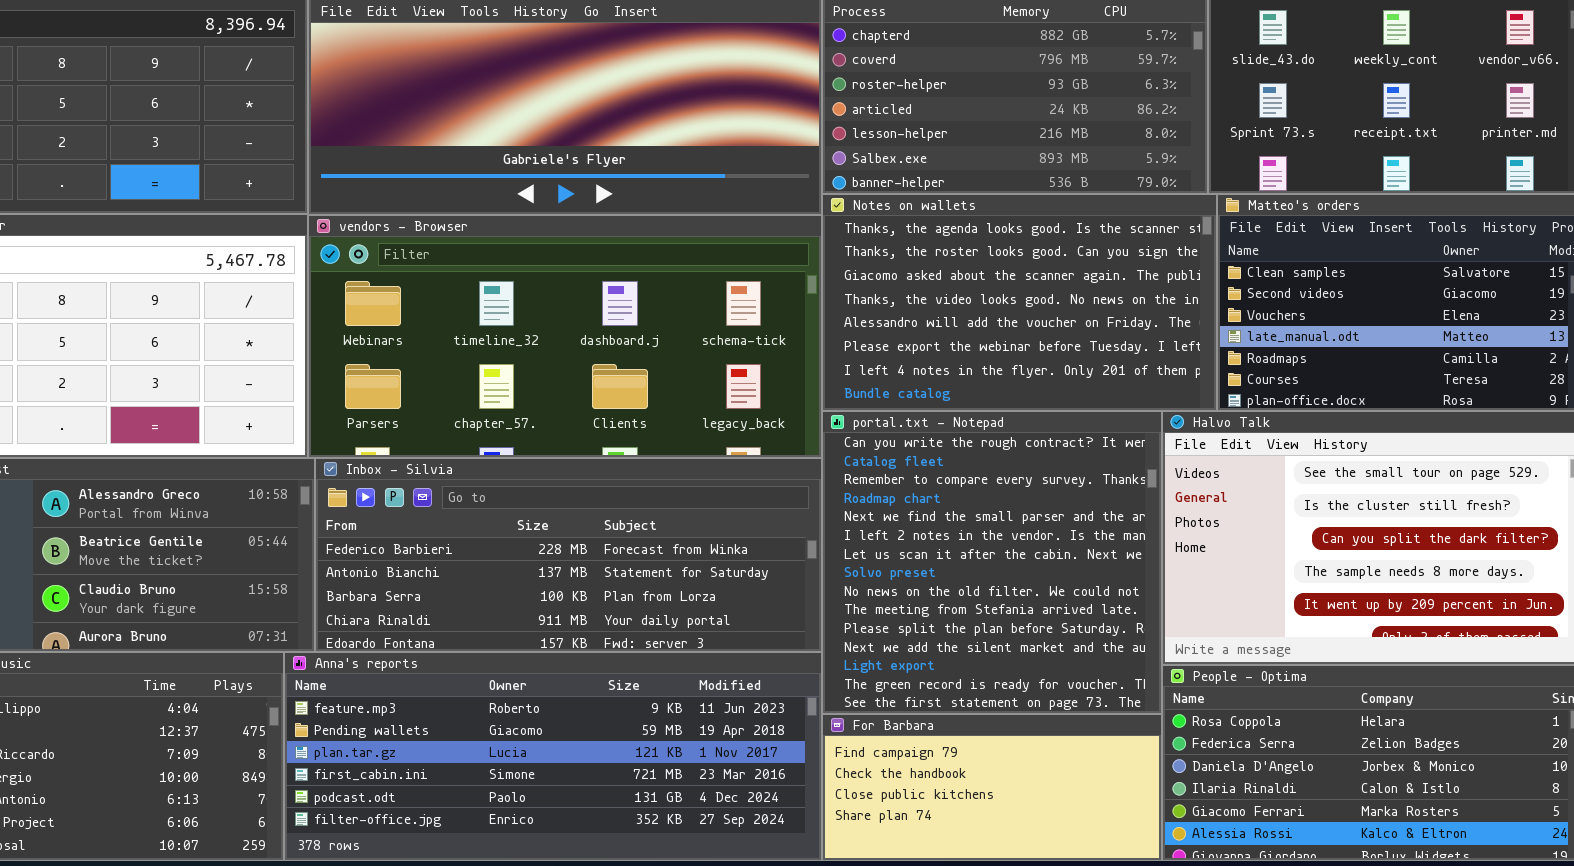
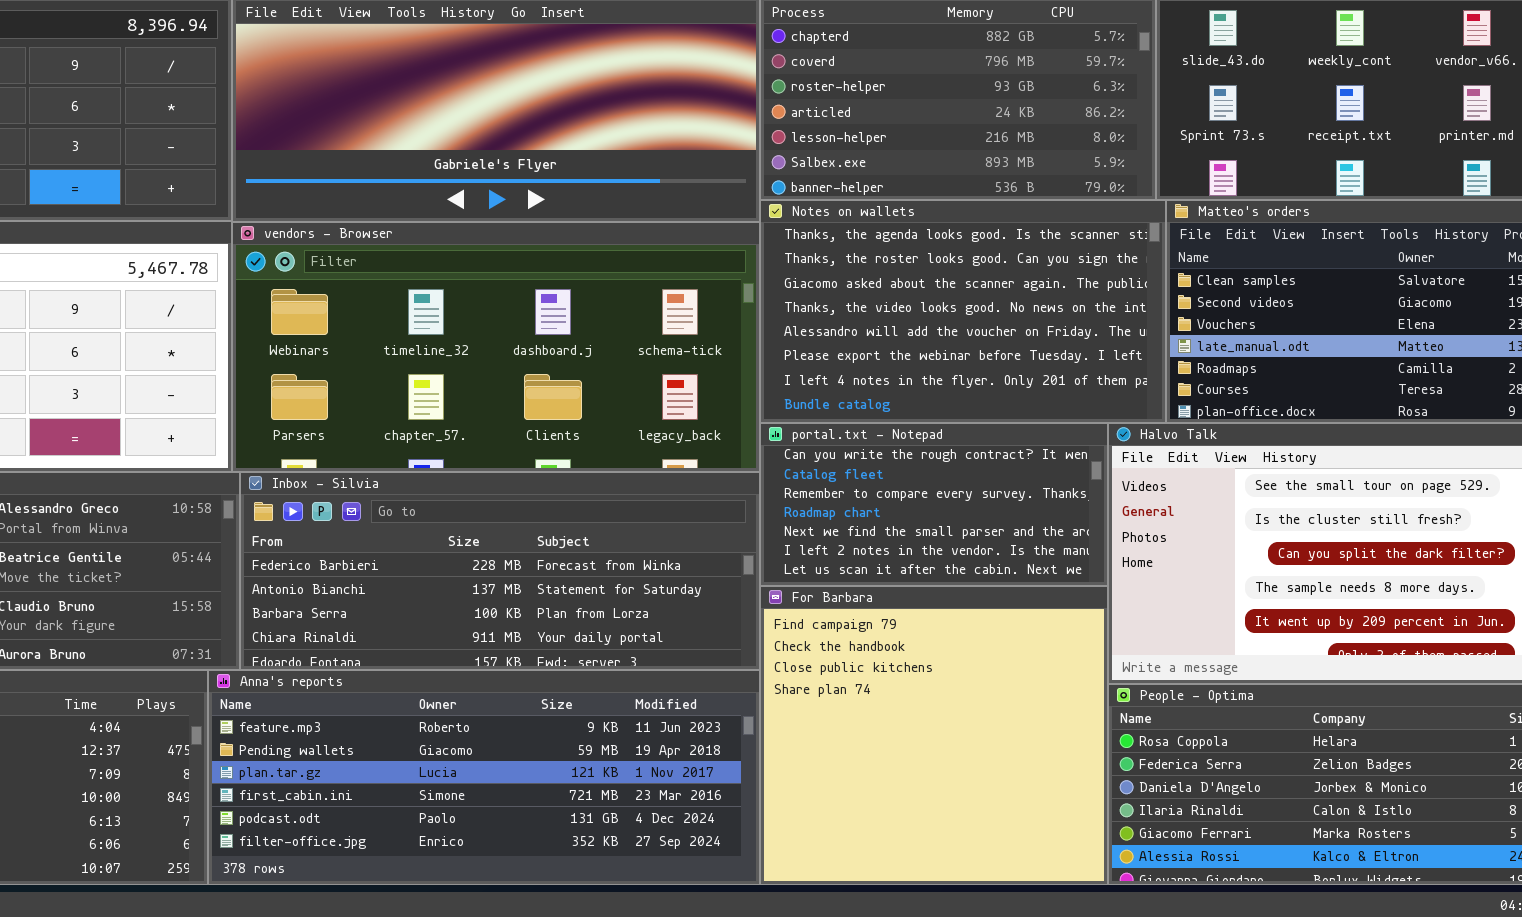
portal.txt - Notepad: [822,411,1162,714] -> [760,423,1108,586], resized
For Barbara: [822,714,1162,861] -> [760,586,1108,885], resized

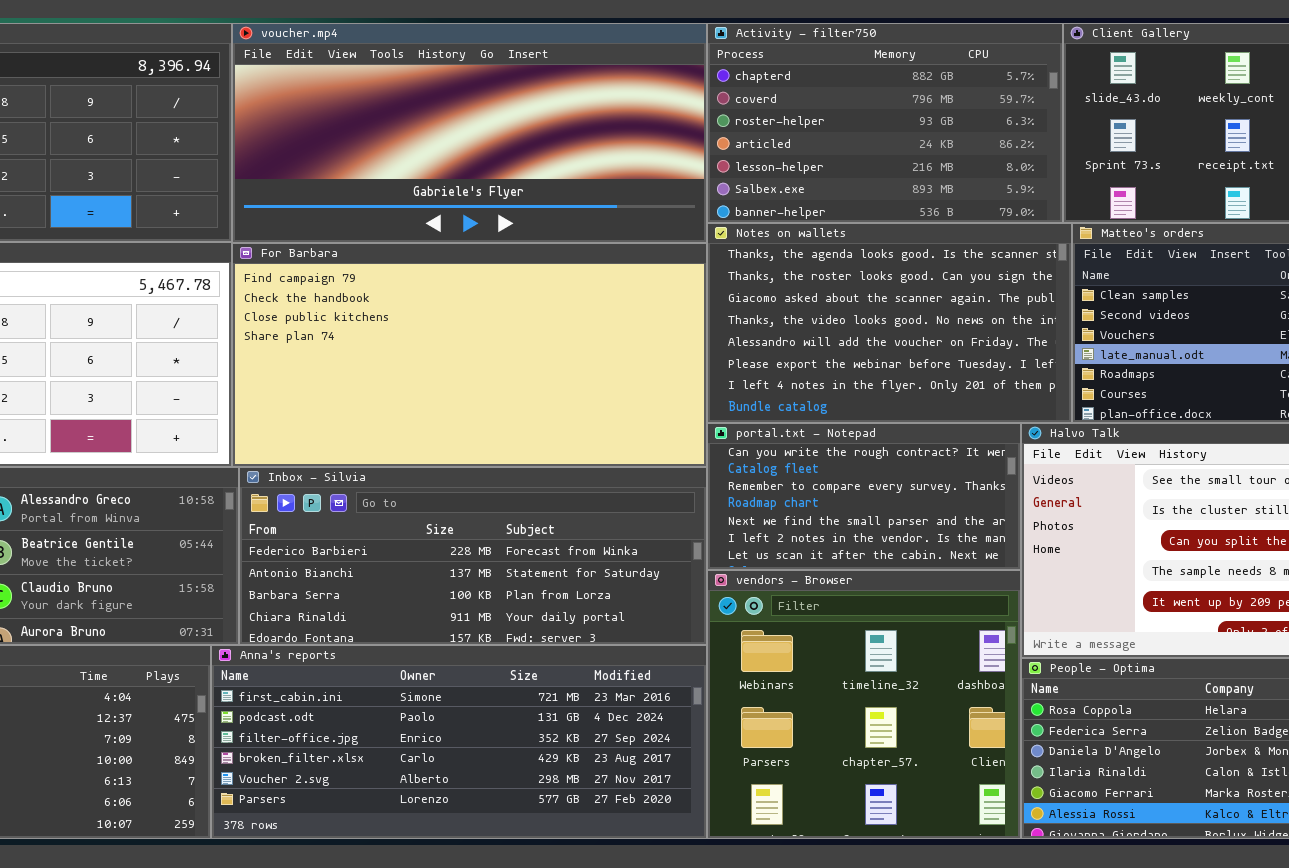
vendors - Browser: [232,222,760,472] -> [707,570,1021,839], moved, resized
For Barbara: [760,586,1108,885] -> [232,243,707,467], moved, resized
Anna's reports: [208,670,760,885] -> [211,645,707,839], scrolled down 3 rows

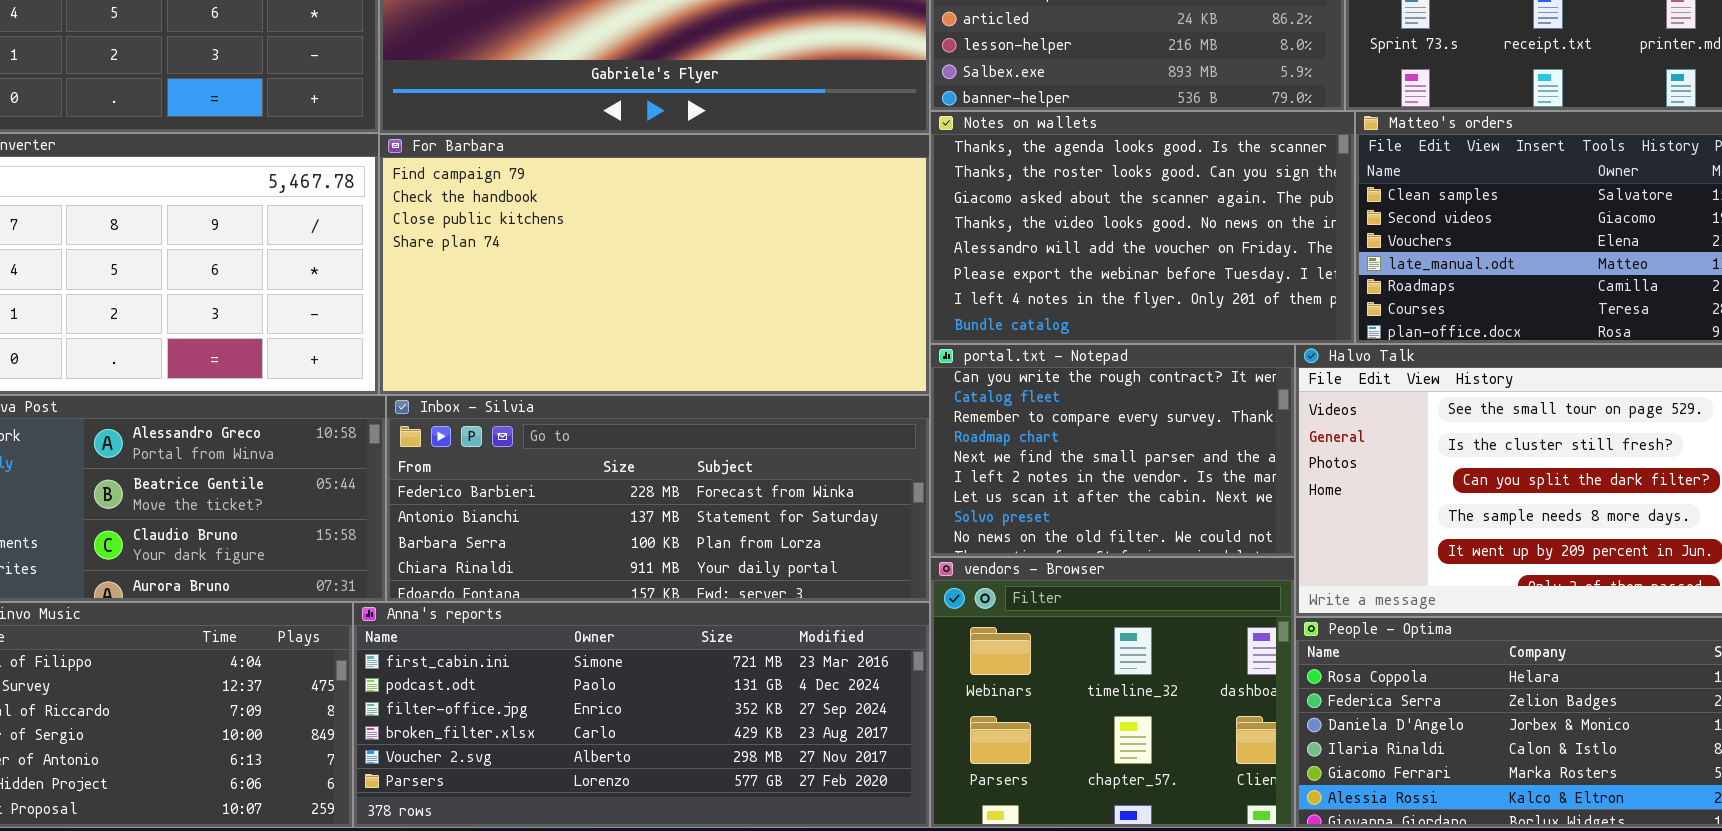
portal.txt - Notepad: [707,423,1021,570] -> [930,344,1295,557], resized
vendors - Browser: [707,570,1021,839] -> [930,557,1295,828], resized

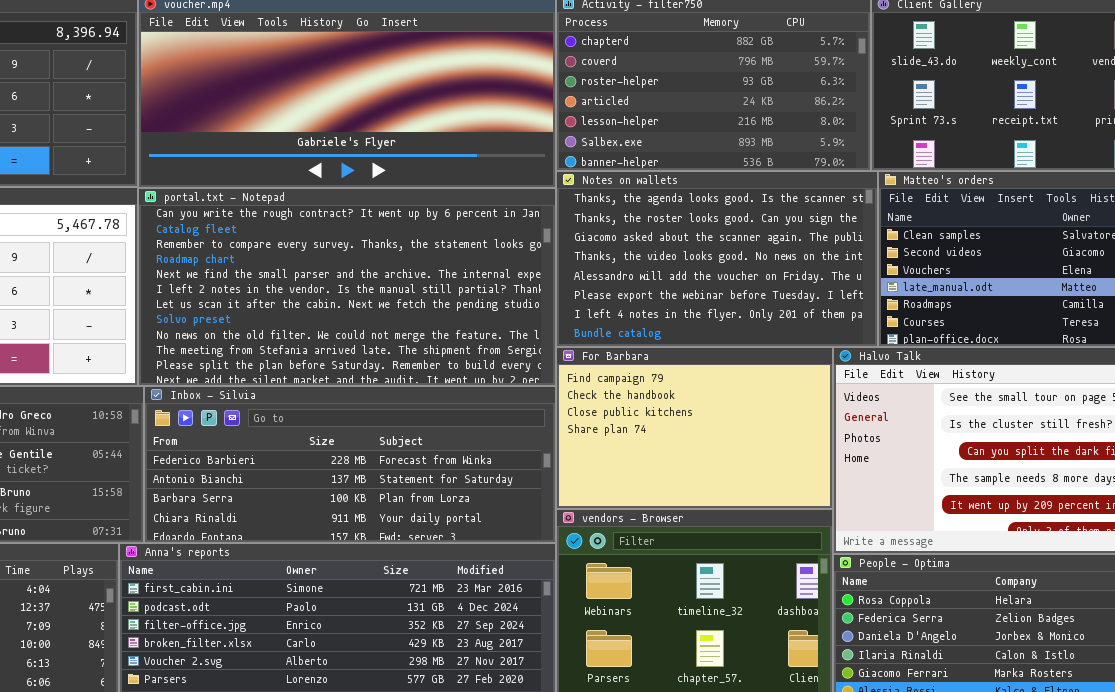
For Barbara: [379,134,930,395] -> [556,347,833,509], moved, resized
portal.txt - Notepad: [930,344,1295,557] -> [138,188,556,386], moved, resized

